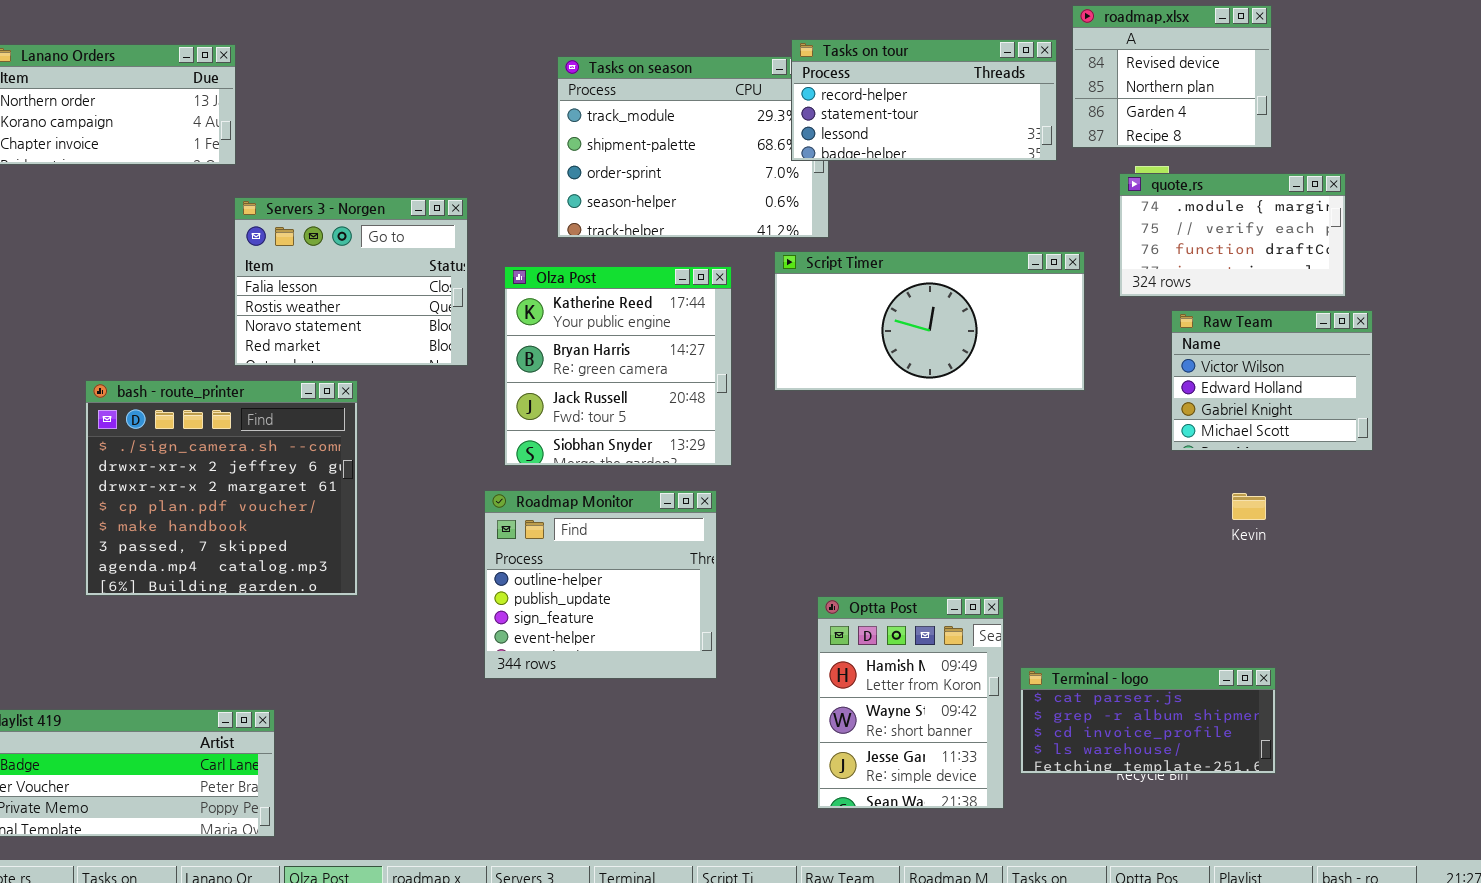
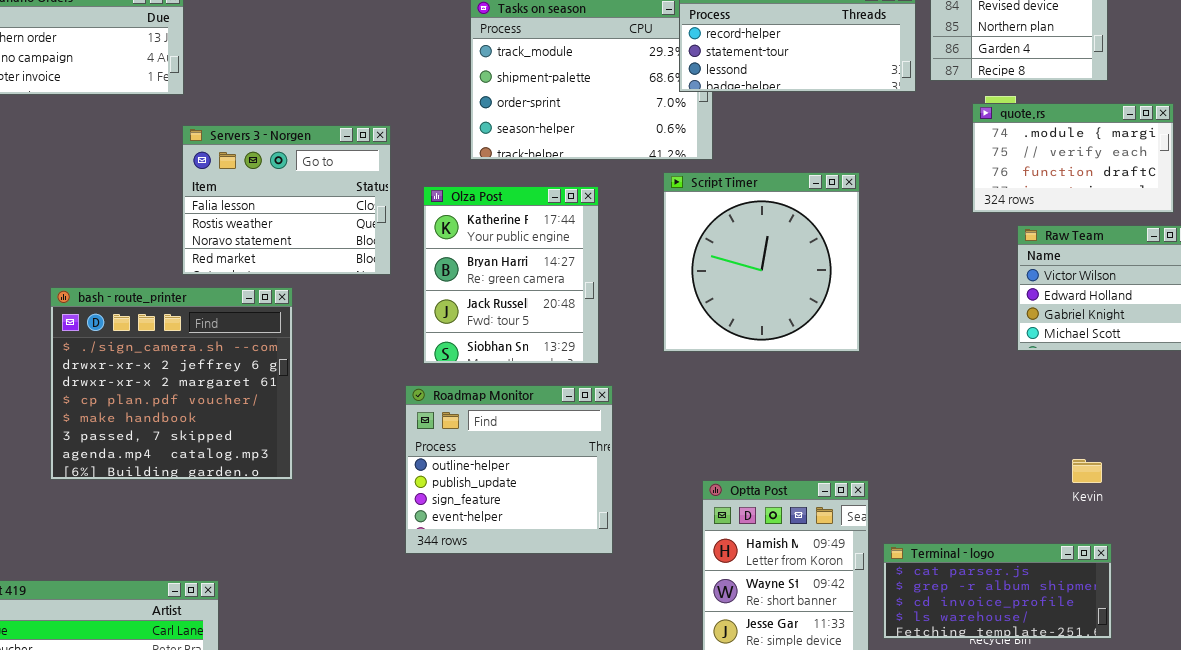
Script Timer: [774,251,1085,391] -> [663,172,860,352], resized
Olza Post: [504,266,732,466] -> [423,186,599,364], resized
Kevin: [1232,493,1266,520] -> [1072,459,1102,483], moved

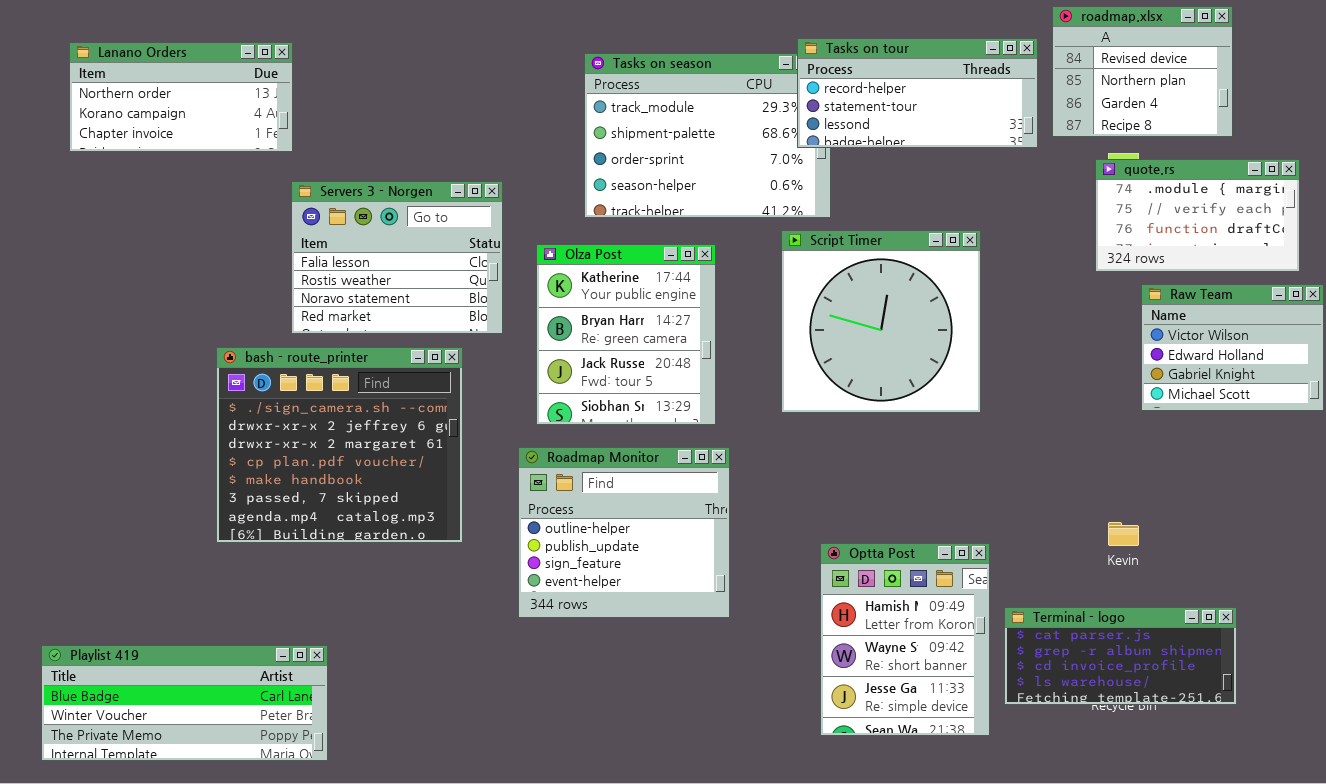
bash - route_printer: [50,287,293,480] -> [216,347,463,543], moved
Kevin: [1072,459,1102,483] -> [1108,522,1139,546], moved

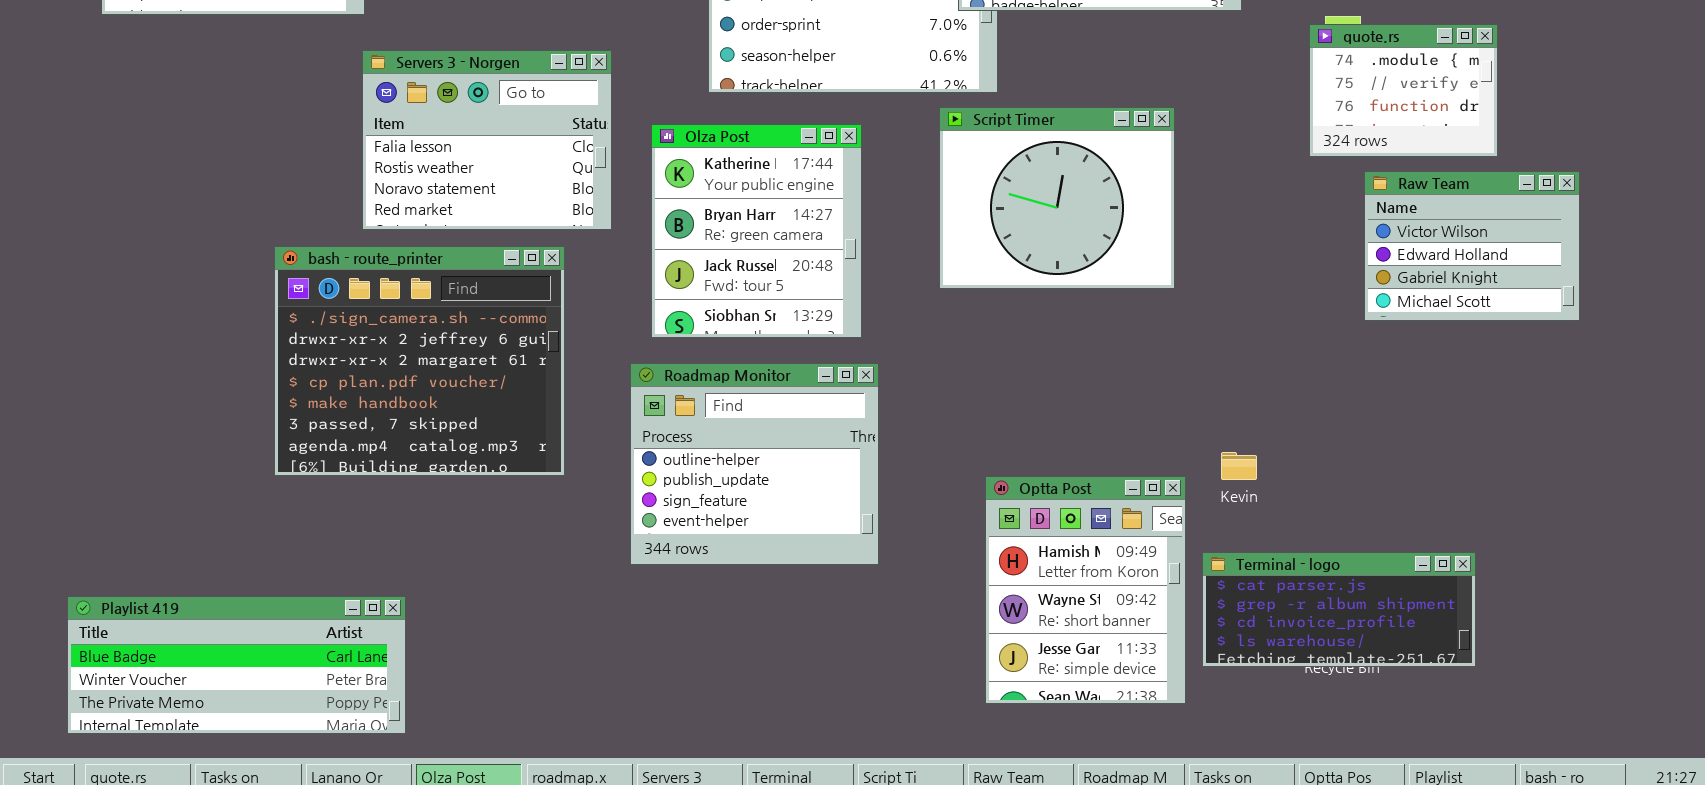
quote.rs: [1095,159,1300,272] -> [1309,24,1498,157], resized
Script Timer: [781,230,981,413] -> [939,107,1175,289], resized
Kevin: [1108,522,1139,546] -> [1221,452,1257,480], moved

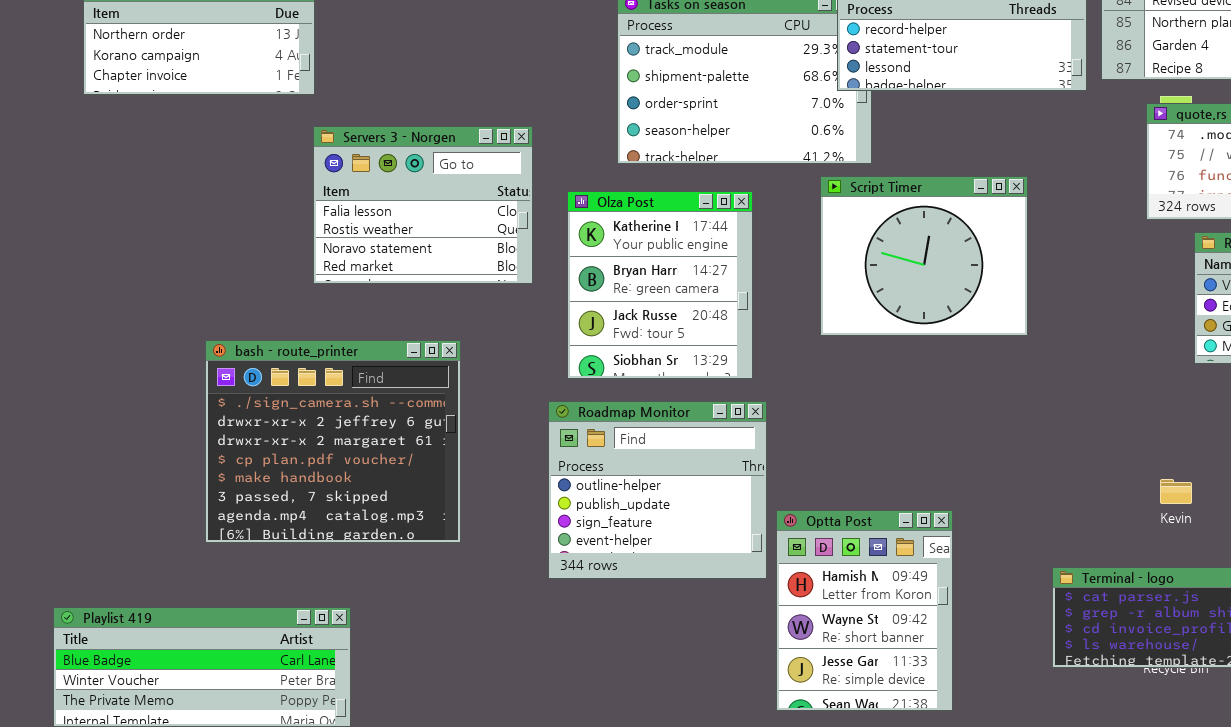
bash - route_printer: [274,246,565,476] -> [205,340,461,543], moved
Kevin: [1221,452,1257,480] -> [1160,479,1192,504], moved
Optta Post: [985,476,1186,704] -> [776,510,953,711], moved

